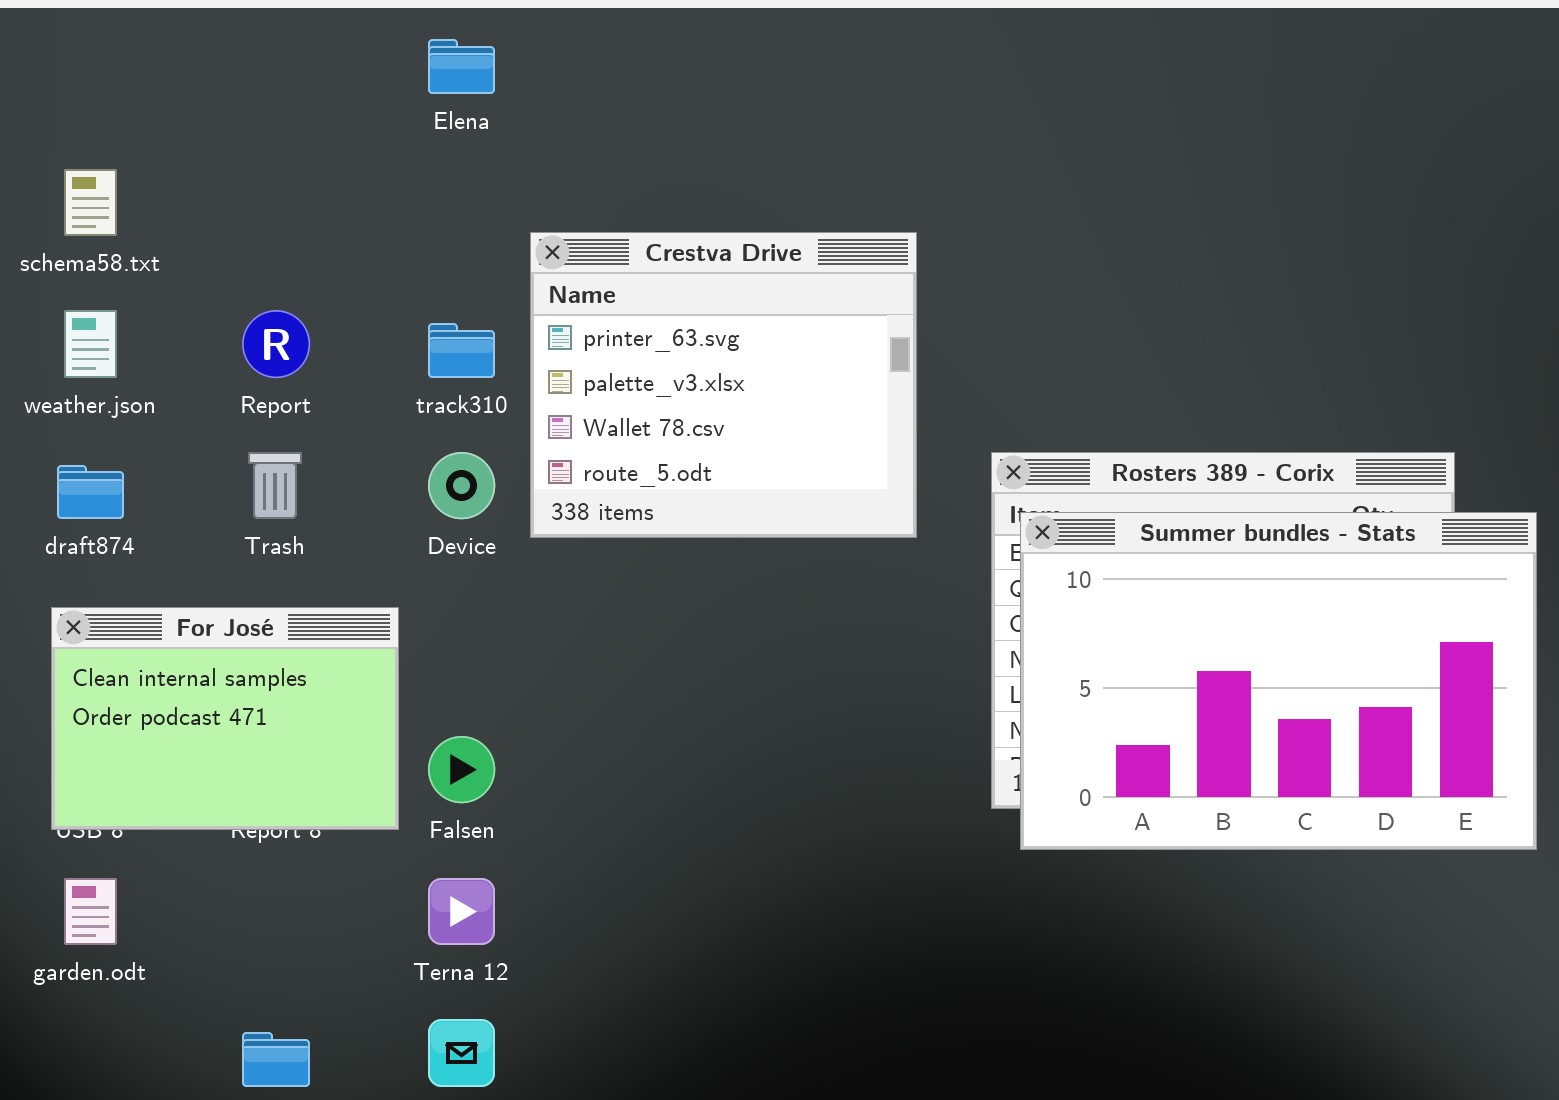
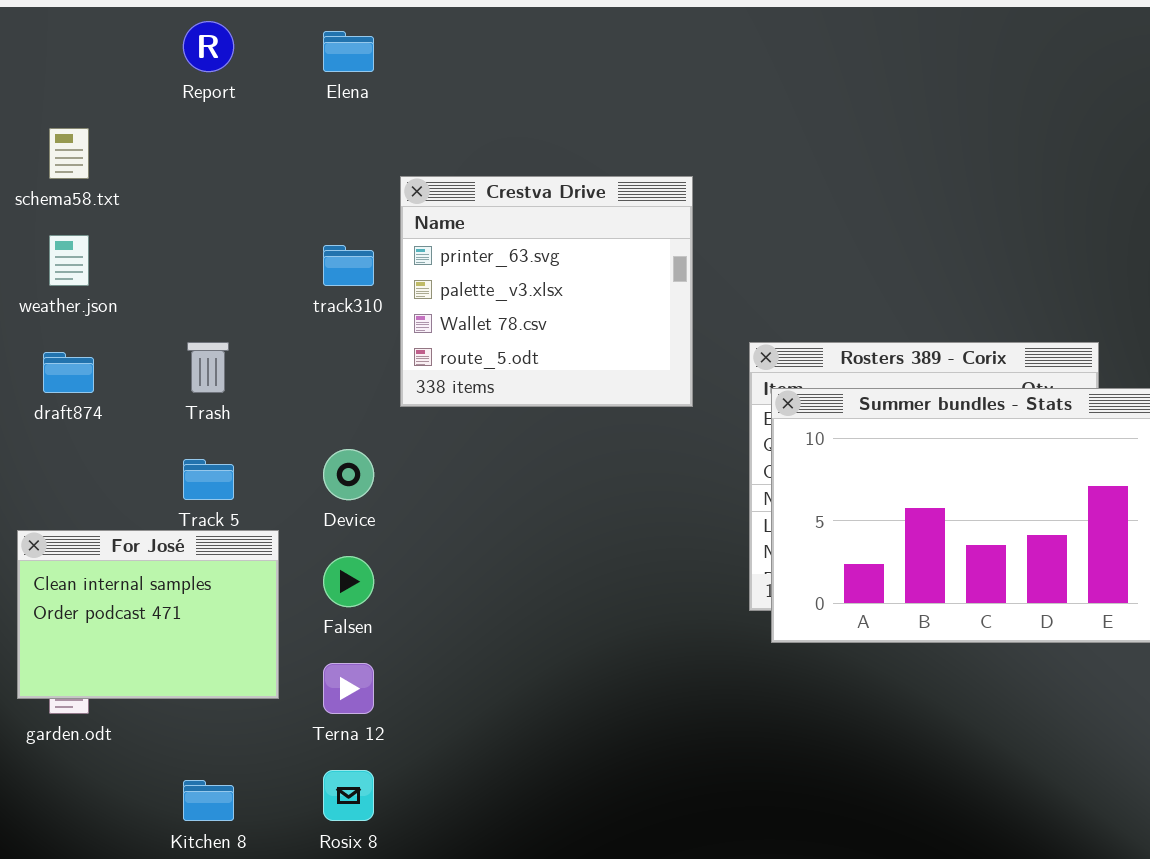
Report: [242,310,310,378] -> [183,21,234,72], moved
Device: [428,452,495,519] -> [323,449,374,500], moved
For José: [51,607,399,830] -> [17,530,279,699], moved

